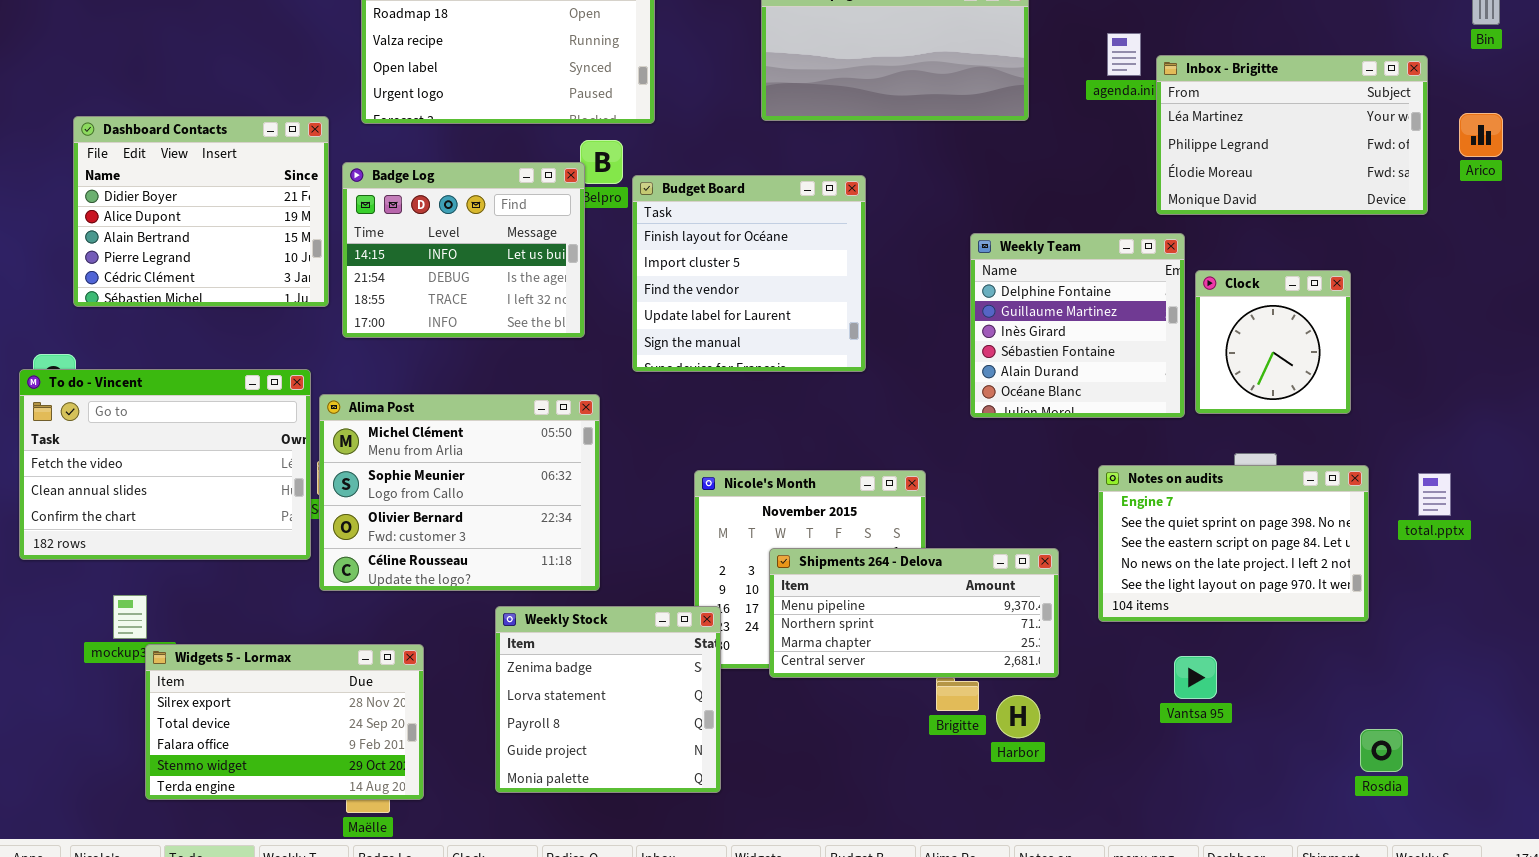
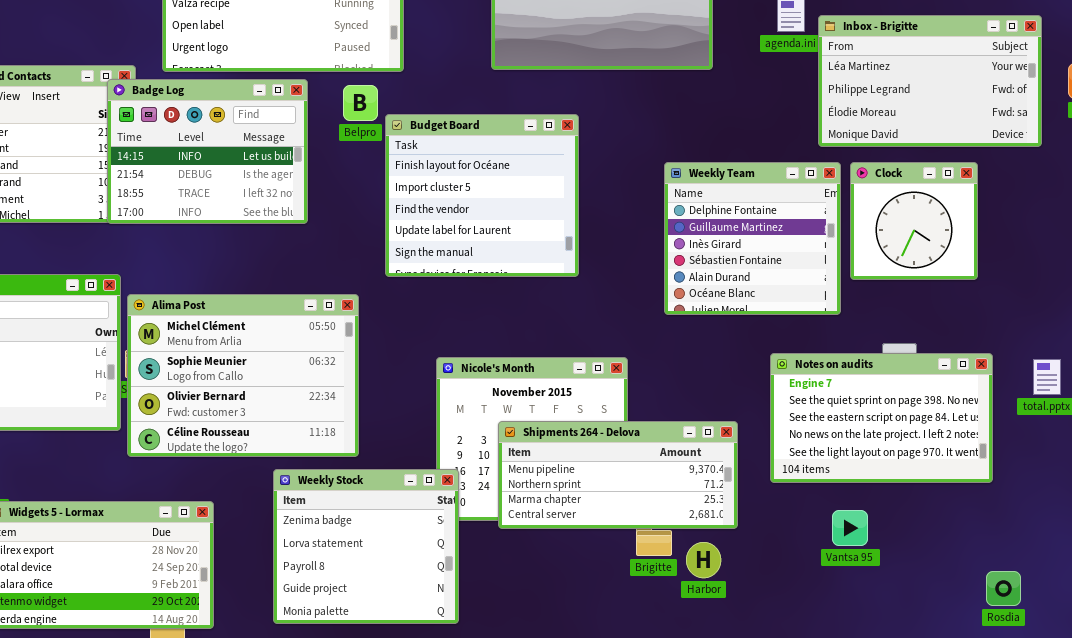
Badge Log: [342,162,585,338] -> [107,79,308,224], moved
Clock: [1195,270,1351,414] -> [850,162,978,280], moved

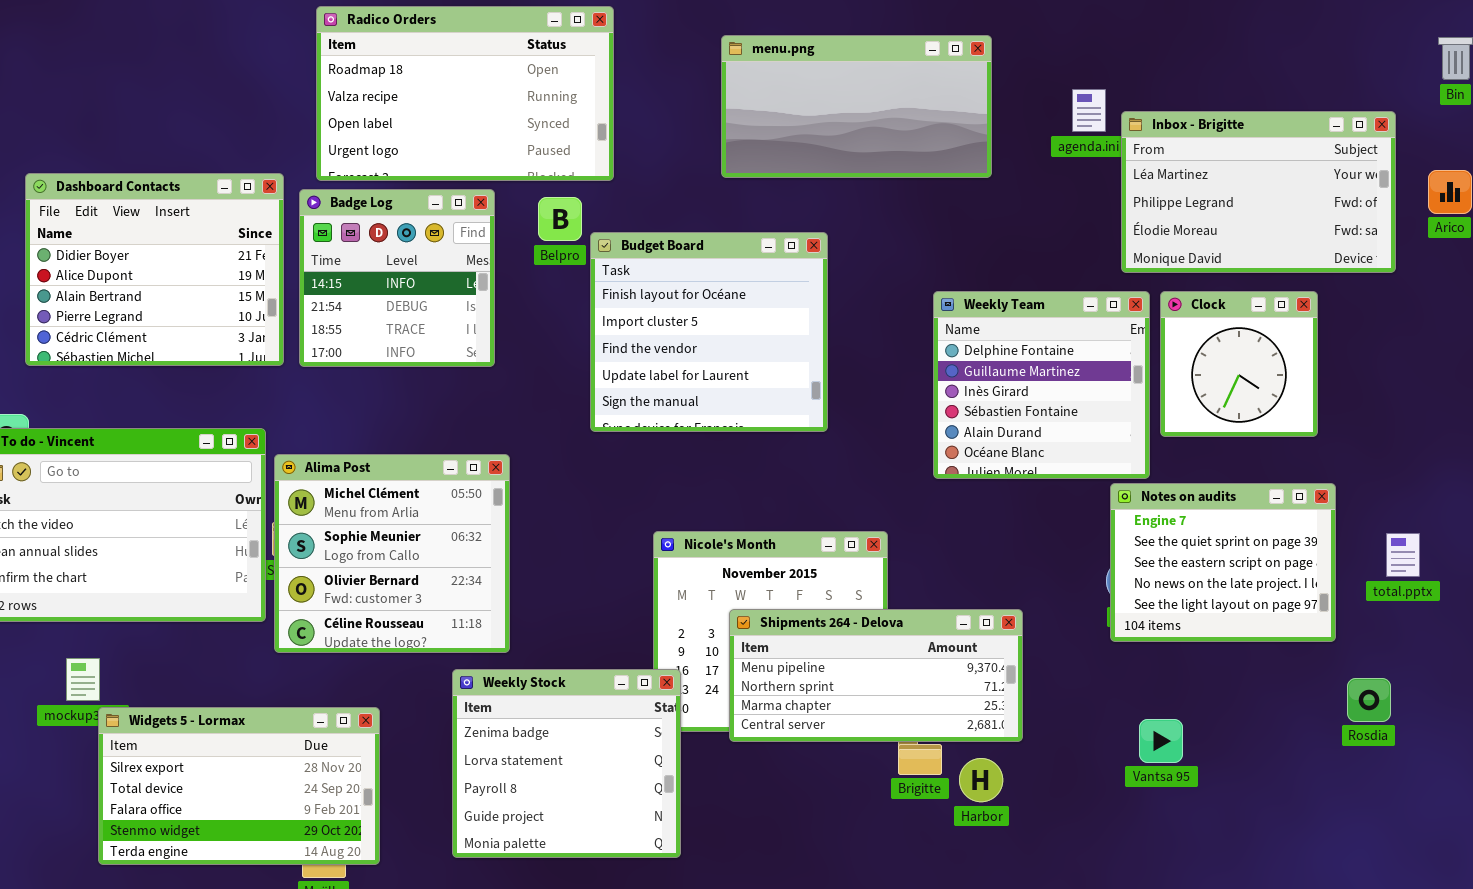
Badge Log: [107,79,308,224] -> [299,189,495,367], resized
Alima Post: [127,294,359,457] -> [274,454,510,653], resized
Notes on audits: [770,353,993,483] -> [1110,483,1336,642], moved, resized
Rosdia: [986,571,1021,606] -> [1347,678,1391,722], moved

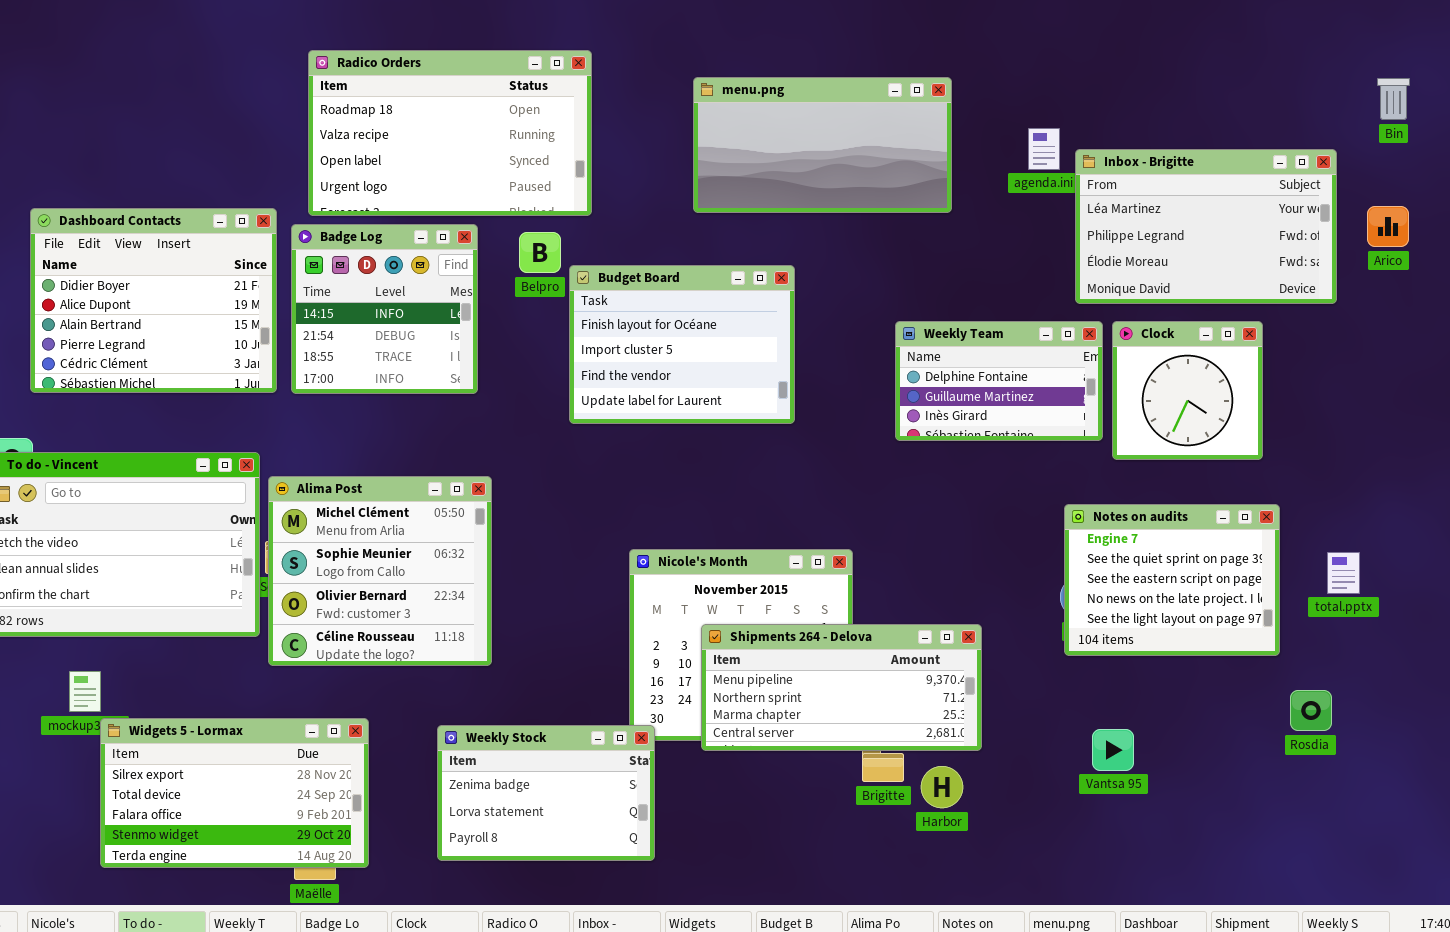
Budget Board: [590,232,828,432] -> [569,265,795,424], resized
Weekly Team: [933,291,1150,479] -> [895,321,1103,441], resized
Weekly Stock: [452,669,681,858] -> [437,725,655,861], resized

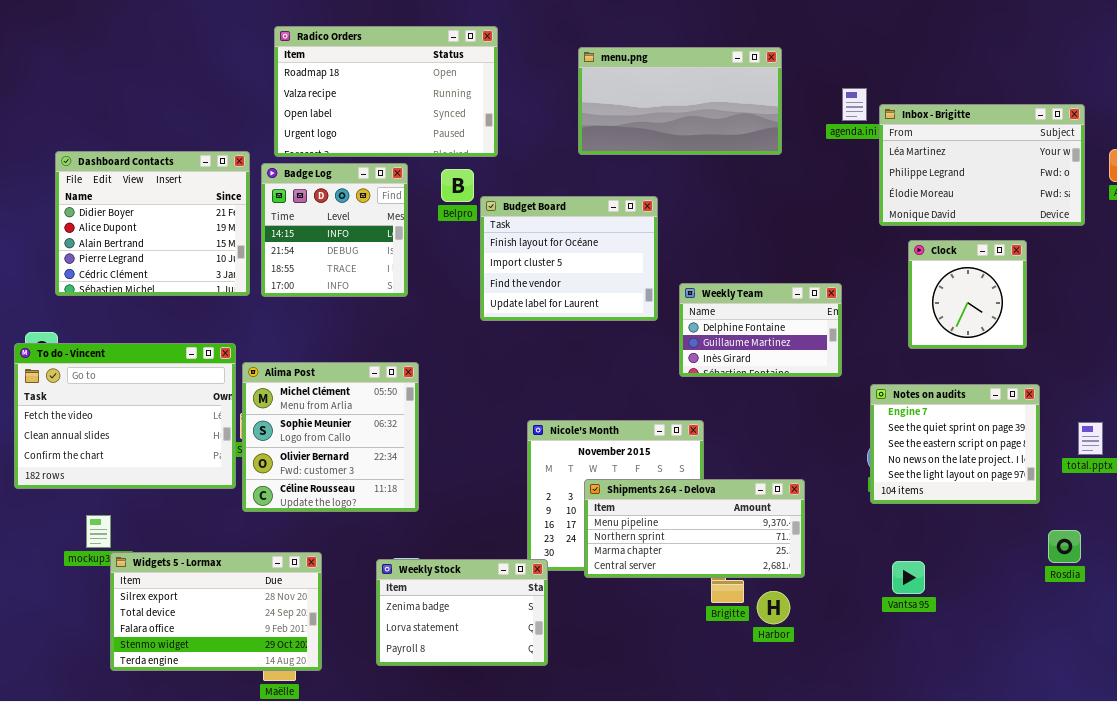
Weekly Team: [895,321,1103,441] -> [679,283,842,377], moved

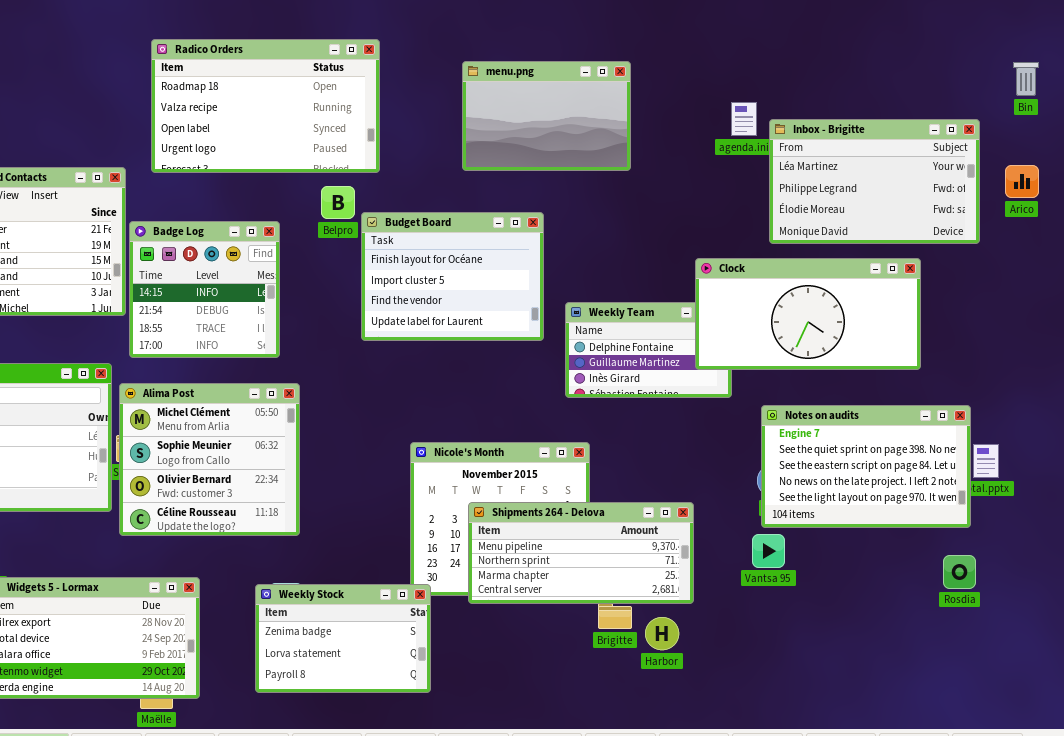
menu.png: [578,47,782,155] -> [462,61,631,171], resized
Badge Log: [261,163,408,297] -> [129,221,280,358], moved
Clock: [908,240,1027,349] -> [695,258,921,370], resized
Notes on audits: [870,384,1040,504] -> [761,405,971,528], resized
Vantsa 95: [892,561,925,594] -> [752,534,785,568], moved

